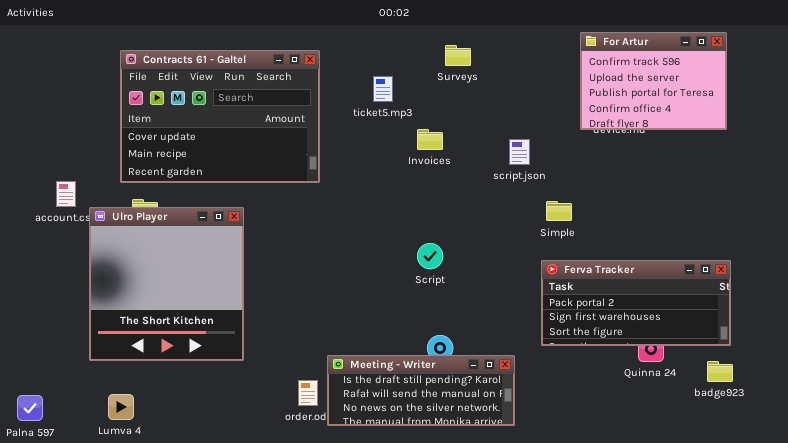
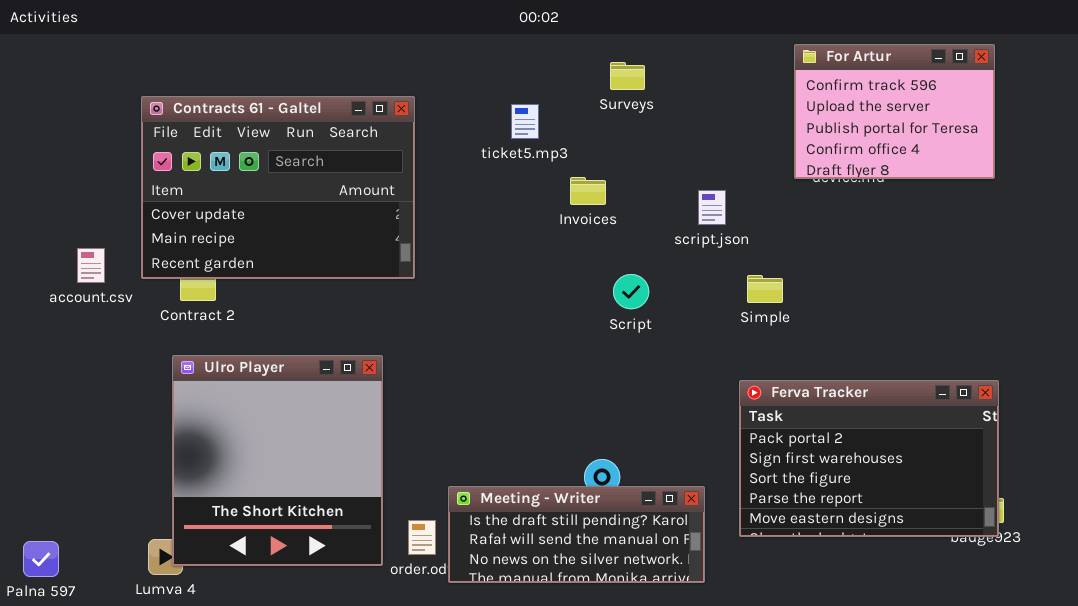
Contracts 61 - Galtel: [120,50,320,183] -> [141,96,415,279], moved
Ulro Player: [89,207,244,361] -> [172,355,383,566], moved
Script: [417,243,443,269] -> [613,274,649,309], moved
Ferva Tracker: [541,260,731,346] -> [739,380,999,537], moved, resized

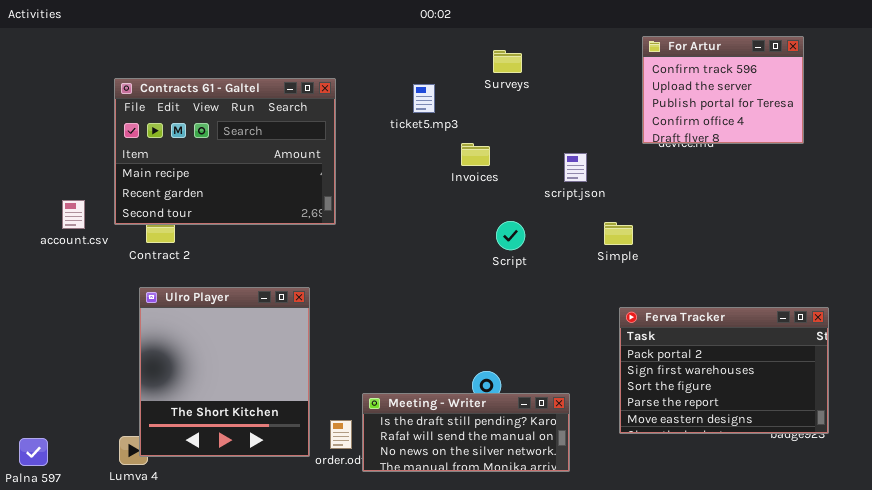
Contracts 61 - Galtel: [141,96,415,279] -> [114,78,336,225], scrolled down 1 row
Ferva Tracker: [739,380,999,537] -> [619,307,829,434], moved

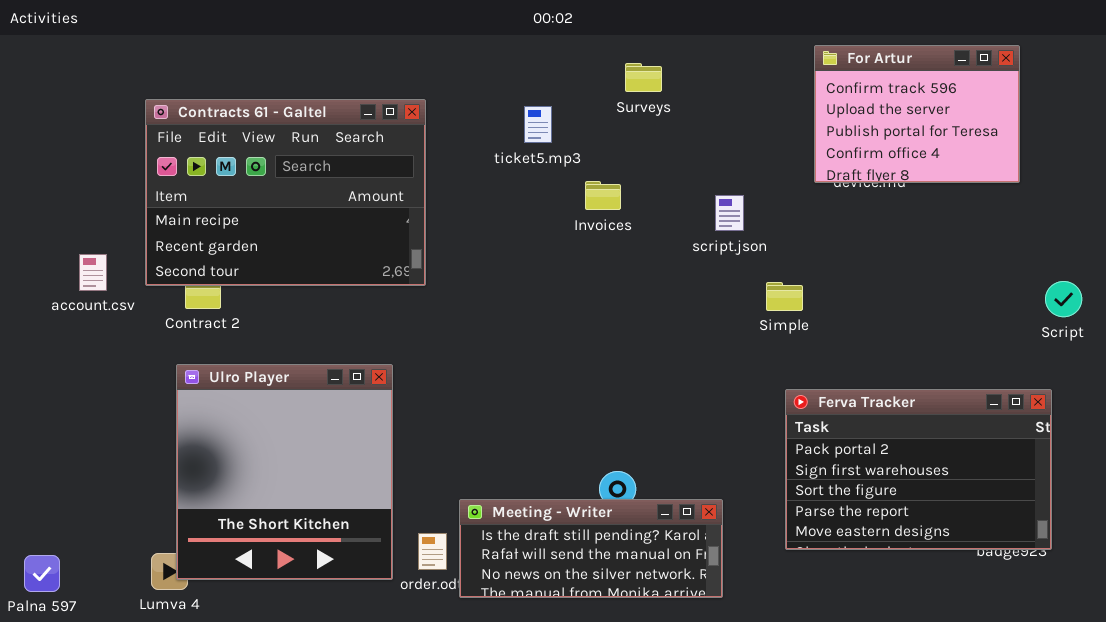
Script: [496,221,525,250] -> [1045,281,1082,317], moved

